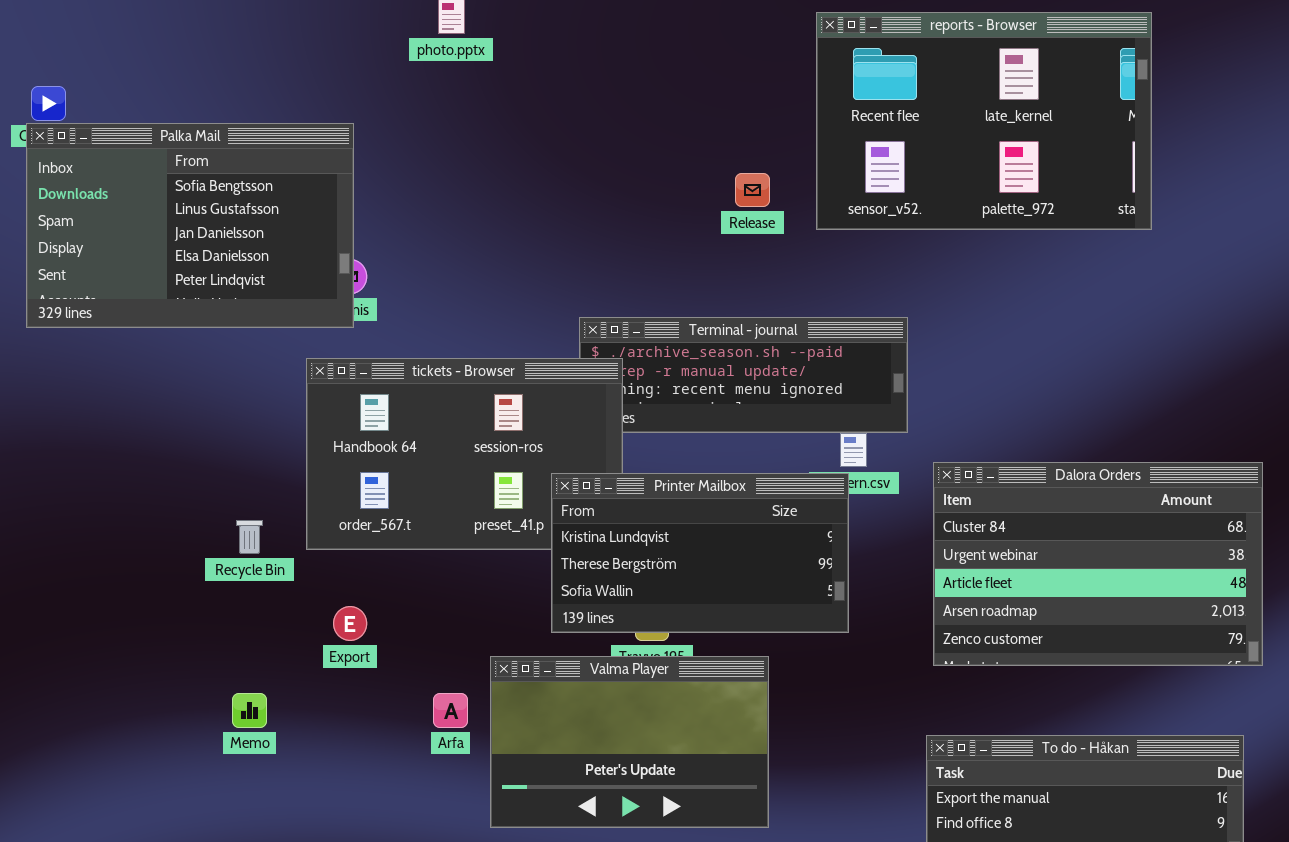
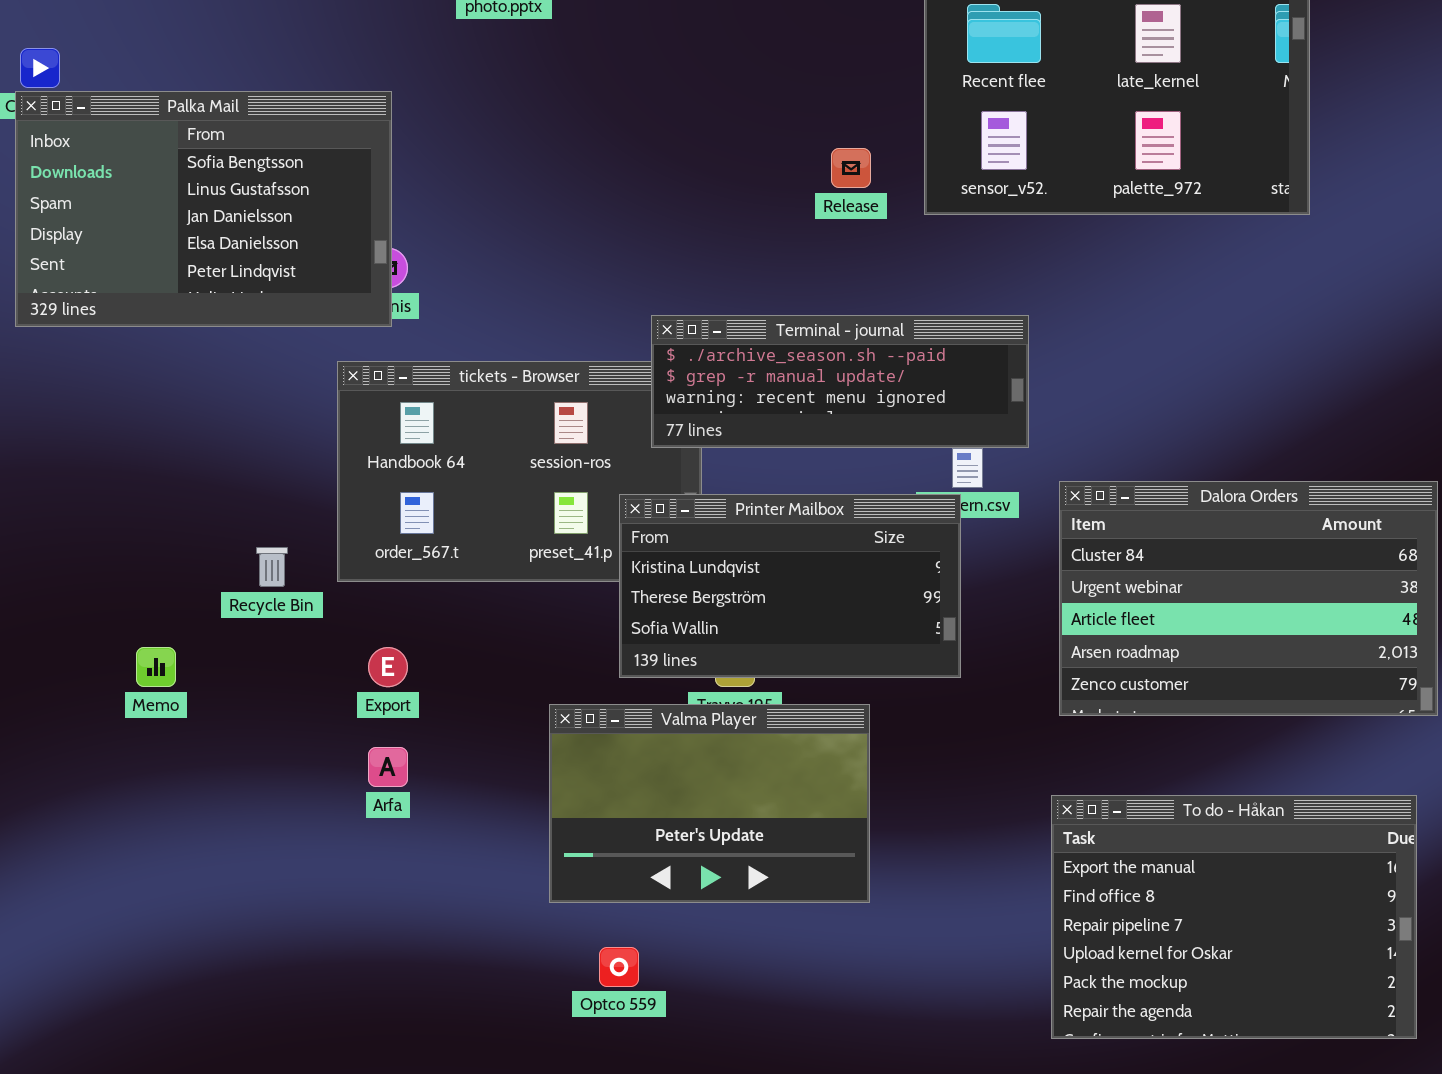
Terminal - journal: [579,317,908,433] -> [651,315,1029,448], raised
Memo: [232,693,267,728] -> [136,647,176,687], moved
Arfa: [433,693,468,728] -> [368,747,408,787], moved

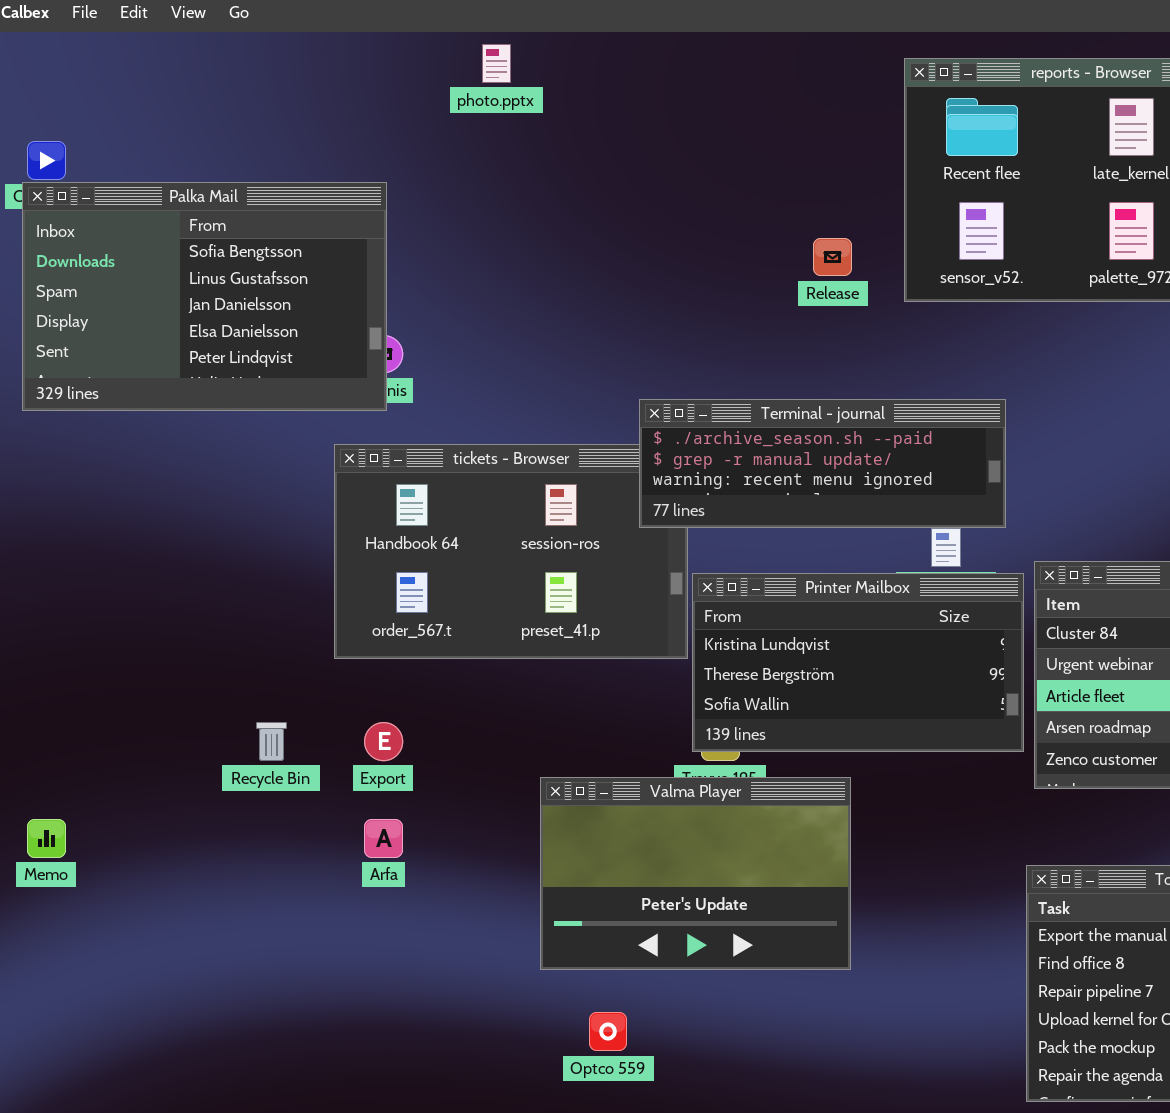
Printer Mailbox: [619,494,961,678] -> [692,573,1024,752], moved
Recycle Bin: [256,547,288,587] -> [256,722,287,761], moved
Memo: [136,647,176,687] -> [27,819,66,858], moved

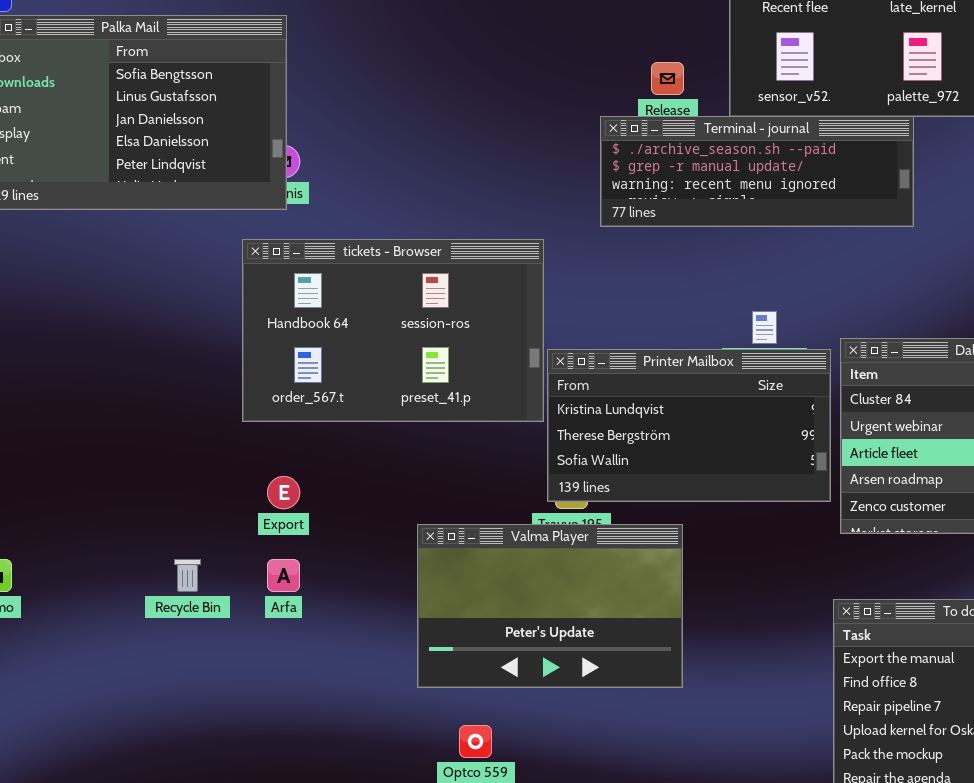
Terminal - journal: [639,399,1006,528] -> [600,116,914,227], moved
Recycle Bin: [256,722,287,761] -> [174,559,201,592], moved

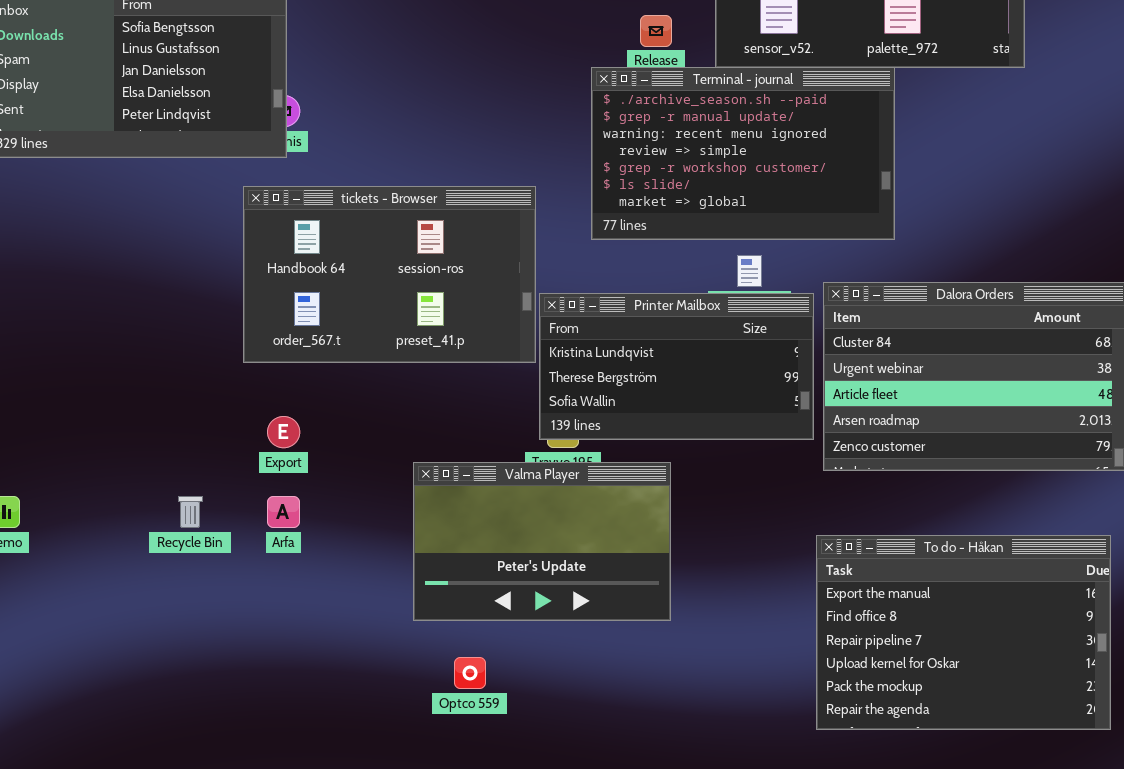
Terminal - journal: [600,116,914,227] -> [591,67,895,240], resized

